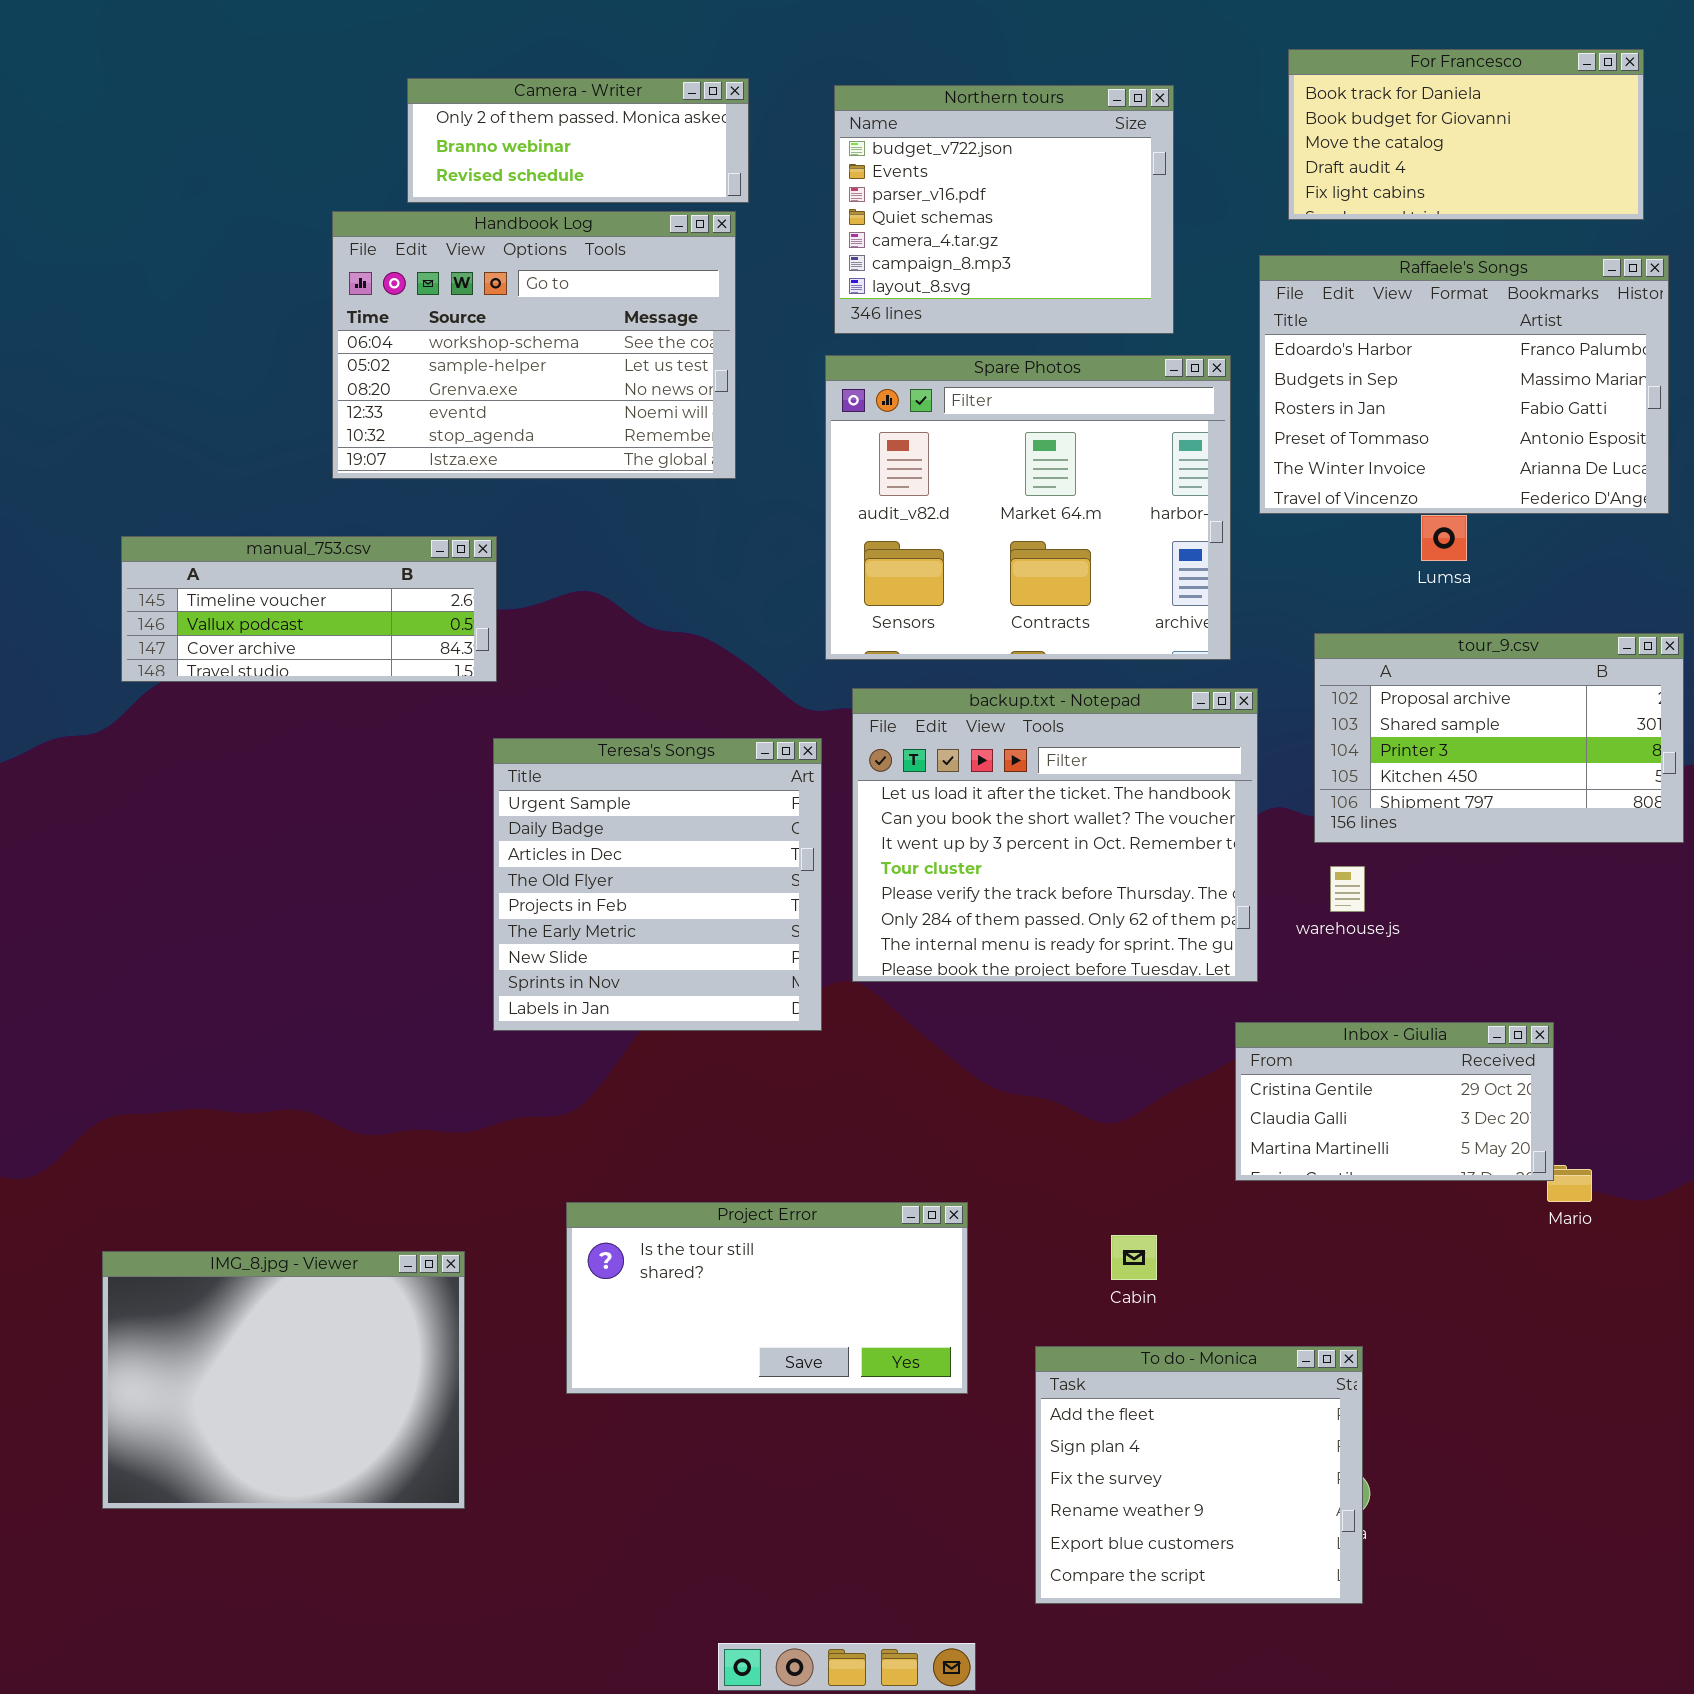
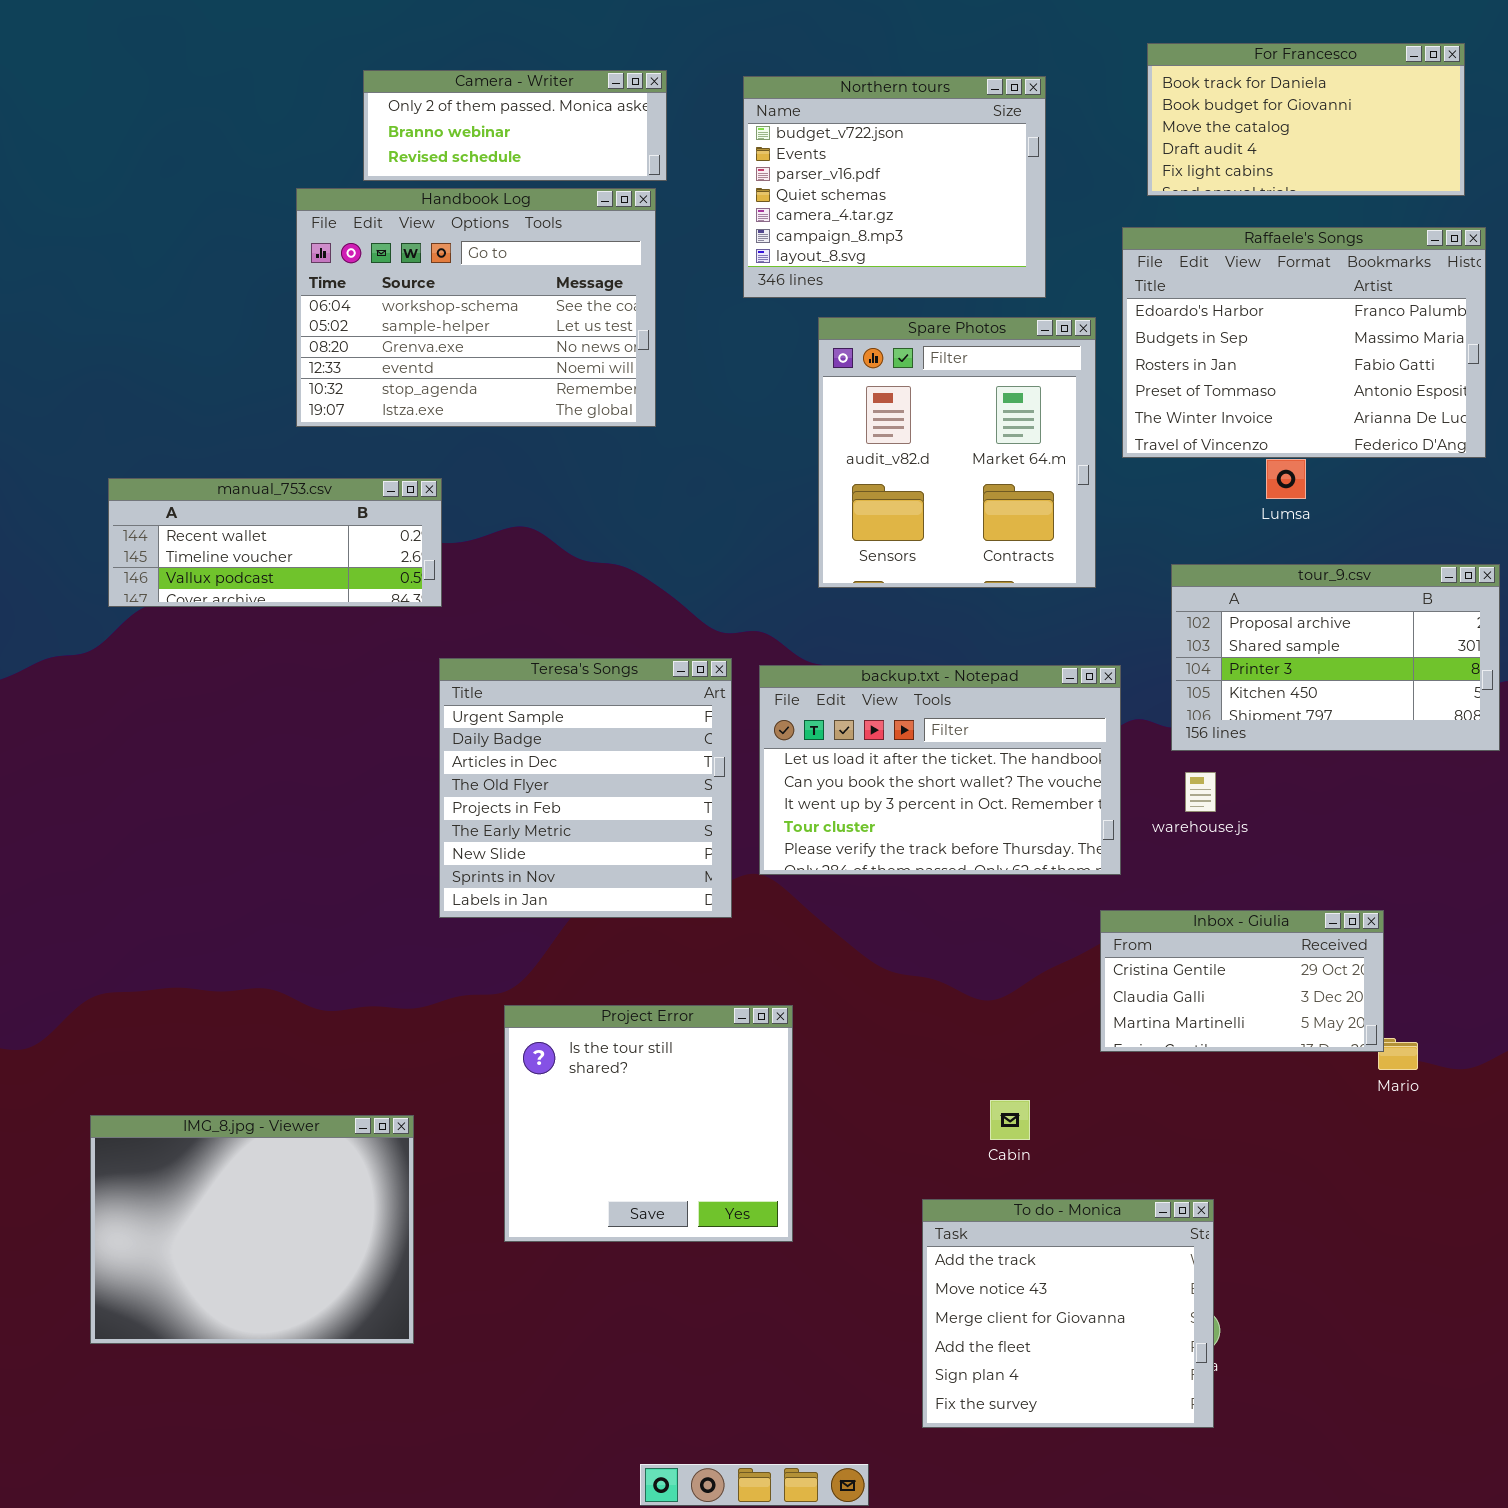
Spare Photos: [825,355,1231,660] -> [818,317,1096,588], resized
manual_753.csv: [121,536,497,682] -> [108,478,442,607], scrolled up 1 row
backup.txt - Notepad: [852,688,1258,982] -> [759,665,1121,875], resized
Project Error: [566,1202,968,1394] -> [504,1005,793,1242], resized
To do - Monica: [1035,1346,1363,1604] -> [922,1199,1214,1428], scrolled up 3 rows

